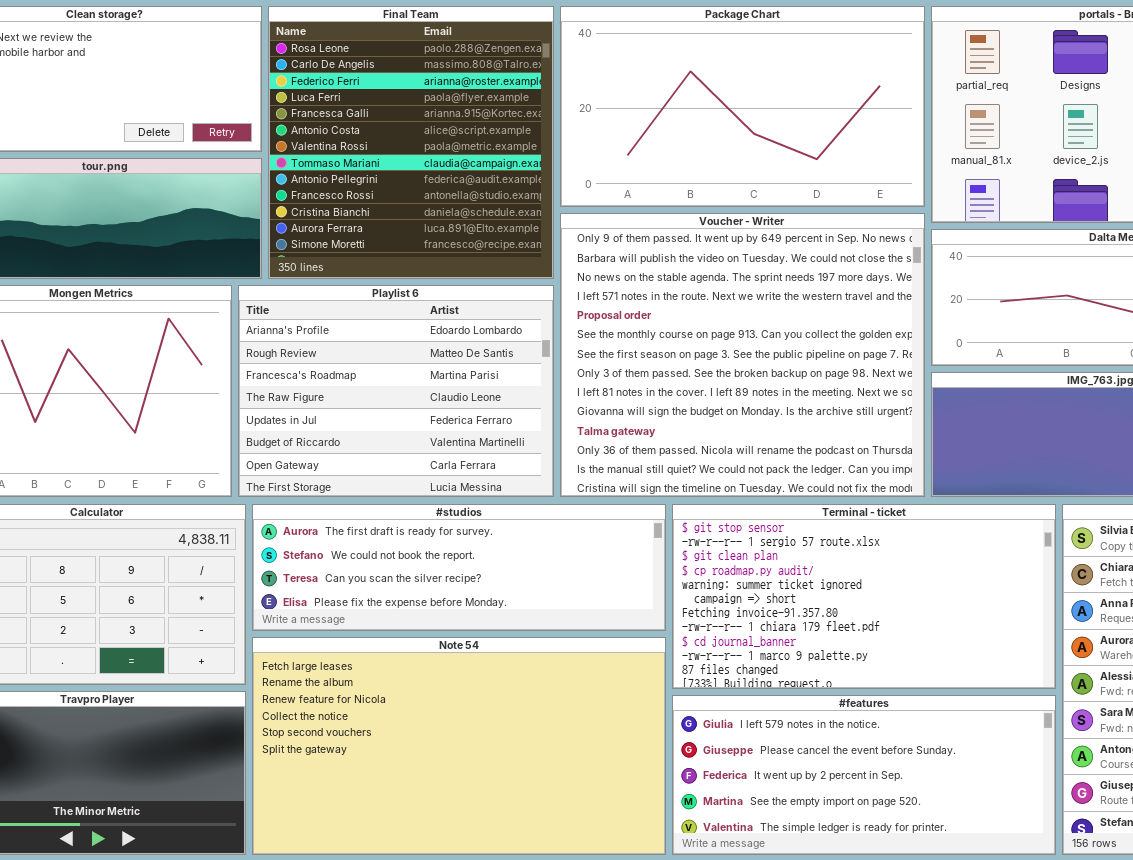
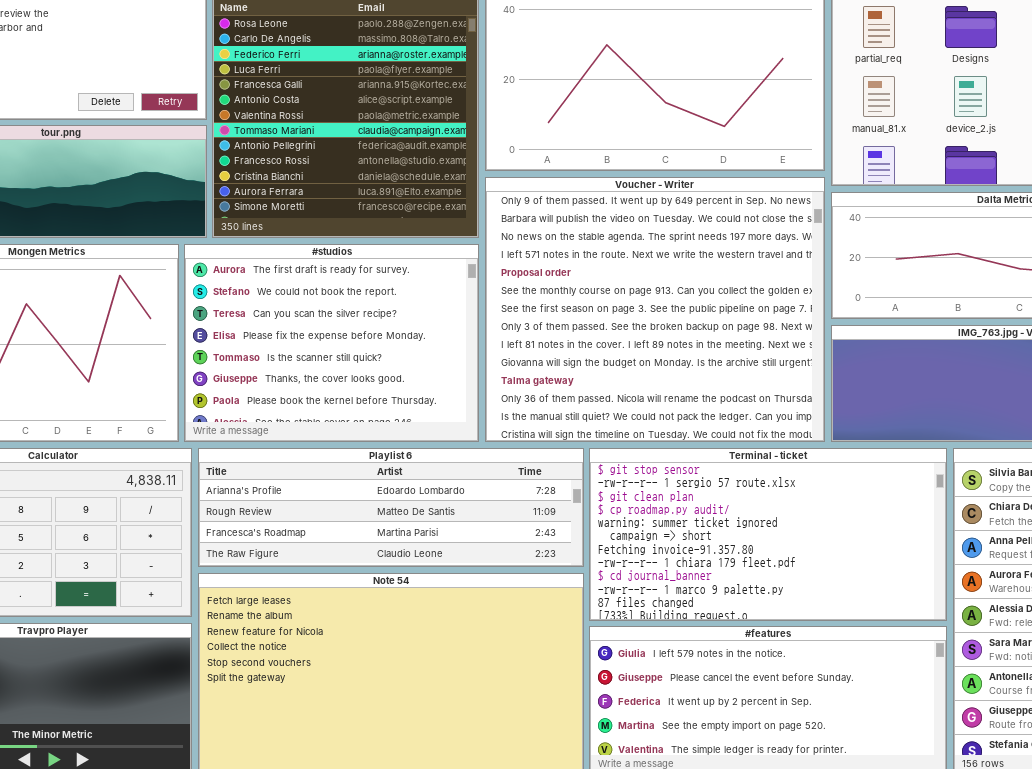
Playlist 6: [238,285,554,497] -> [198,448,584,567], moved, resized
#studios: [252,504,666,631] -> [184,244,479,442], moved, resized

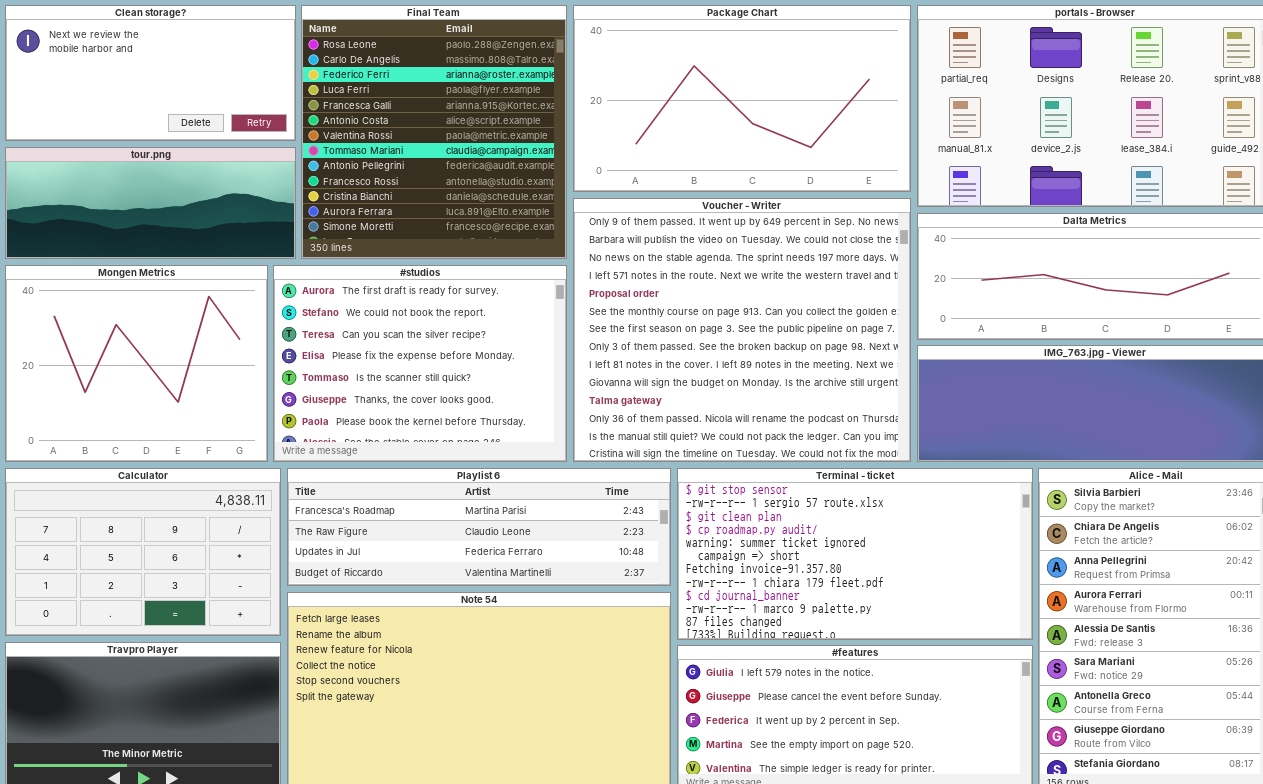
Playlist 6: [198,448,584,567] -> [287,468,671,586], scrolled down 2 rows

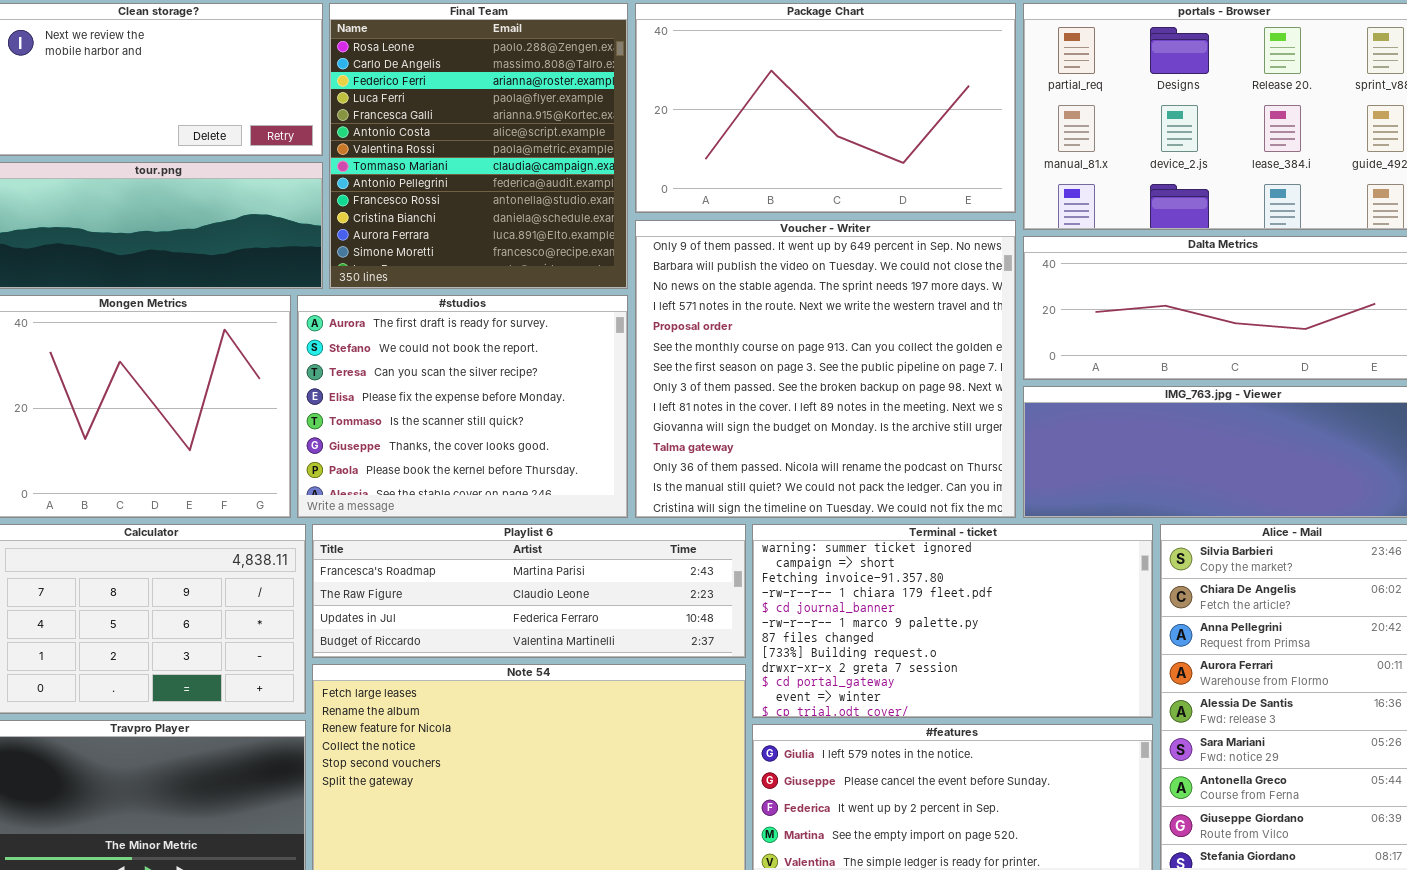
Terminal - ticket: [677,468,1033,640] -> [752,524,1153,718], scrolled down 4 rows

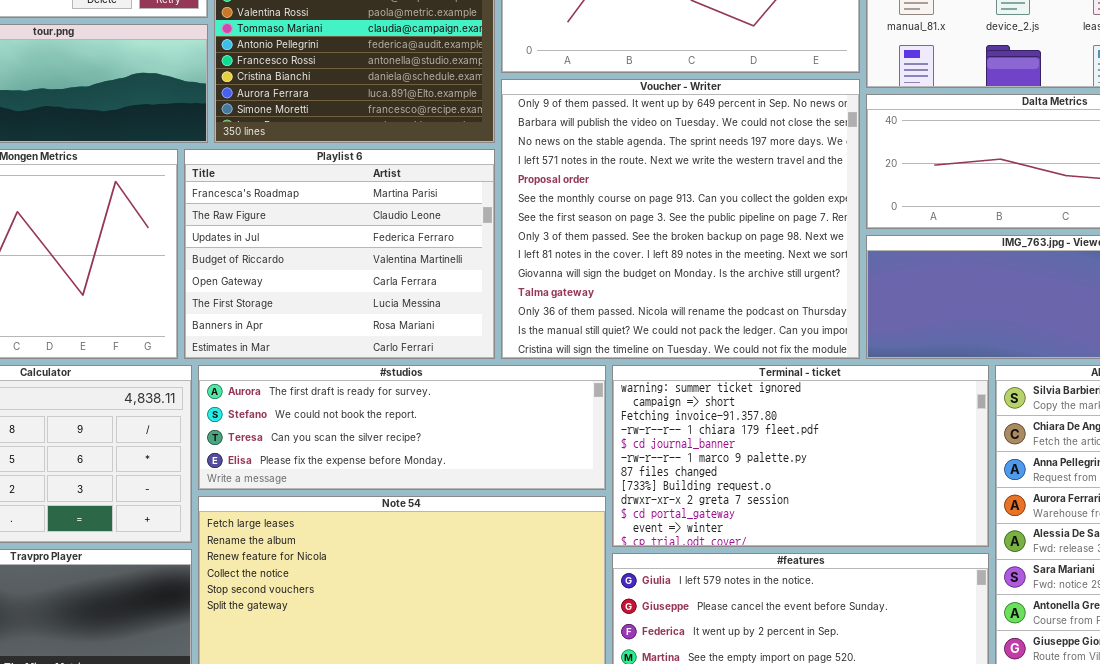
#studios: [297,295,628,518] -> [198,365,606,490], moved, resized
Playlist 6: [312,524,746,658] -> [184,149,495,359], moved, resized

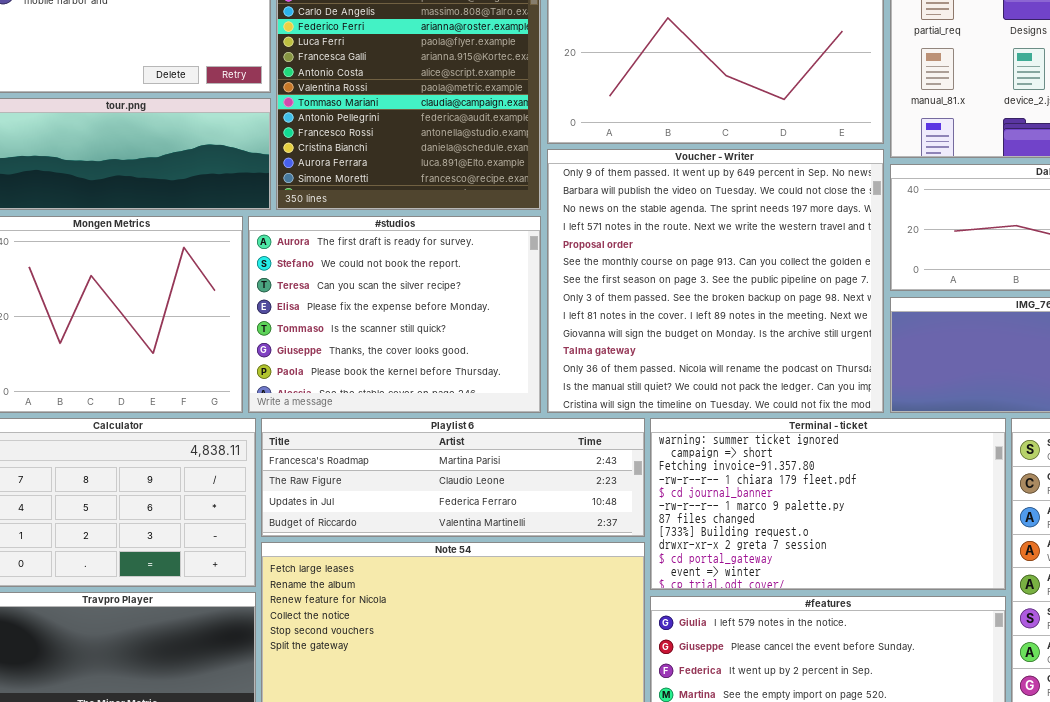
Playlist 6: [184,149,495,359] -> [261,418,645,537], moved, resized
#studios: [198,365,606,490] -> [248,216,541,413], moved, resized

